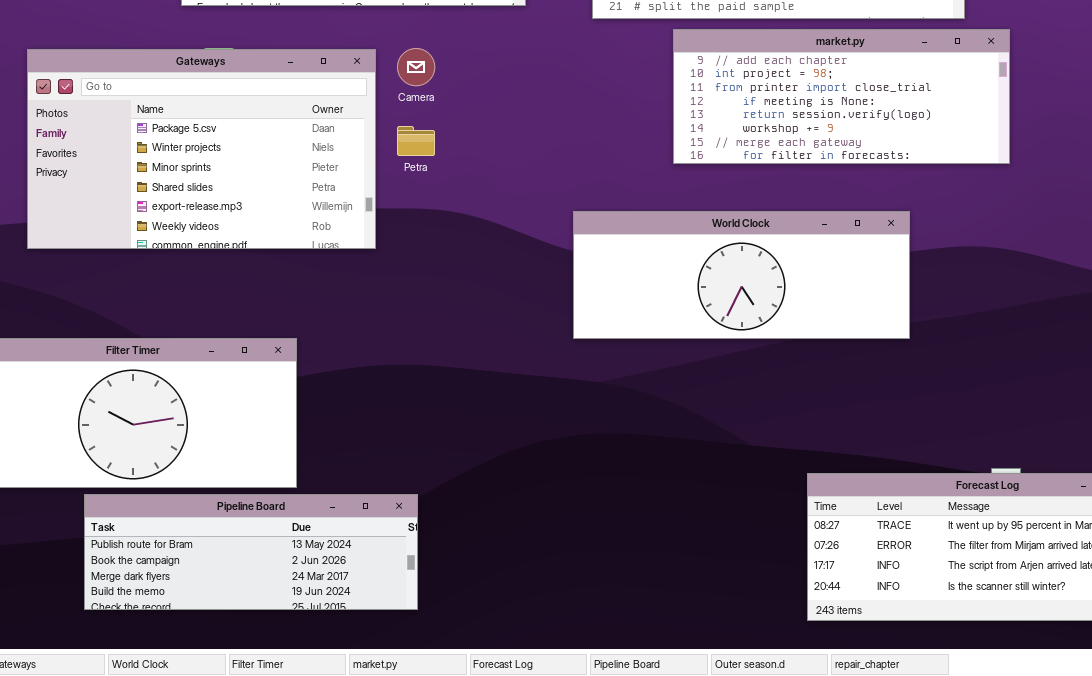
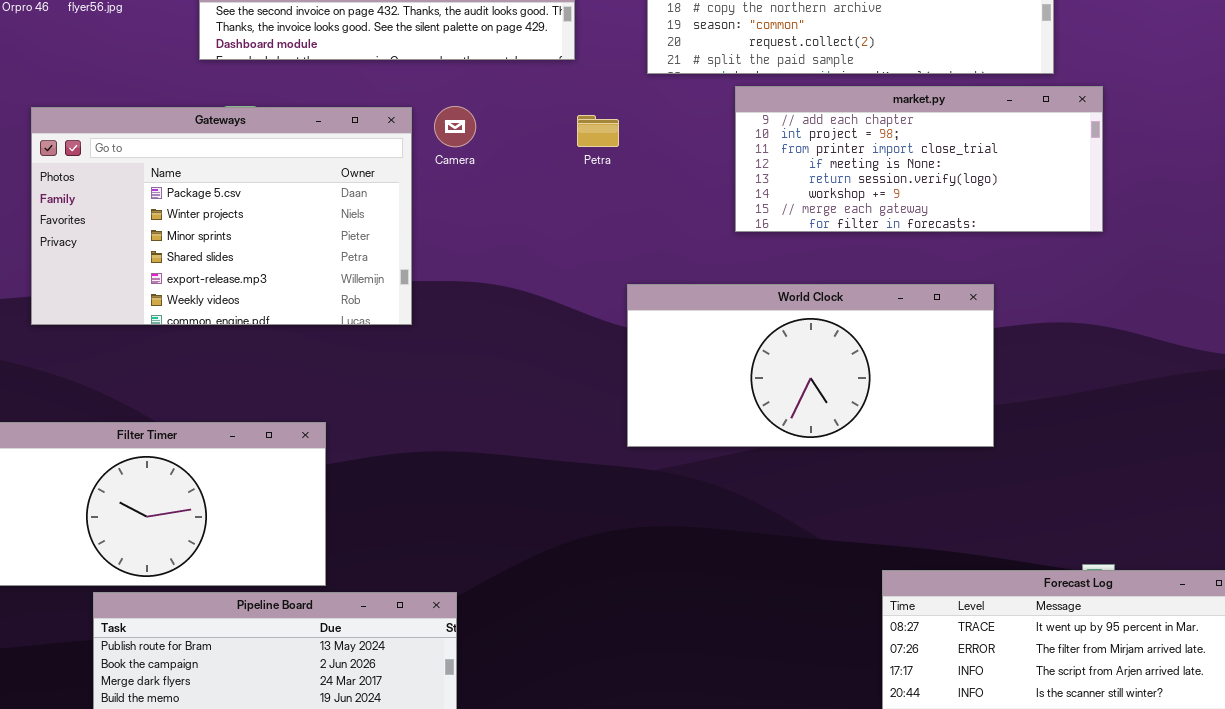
Petra: [397,126,435,156] -> [577,115,619,147], moved
World Clock: [573,211,910,339] -> [627,284,994,447], resized

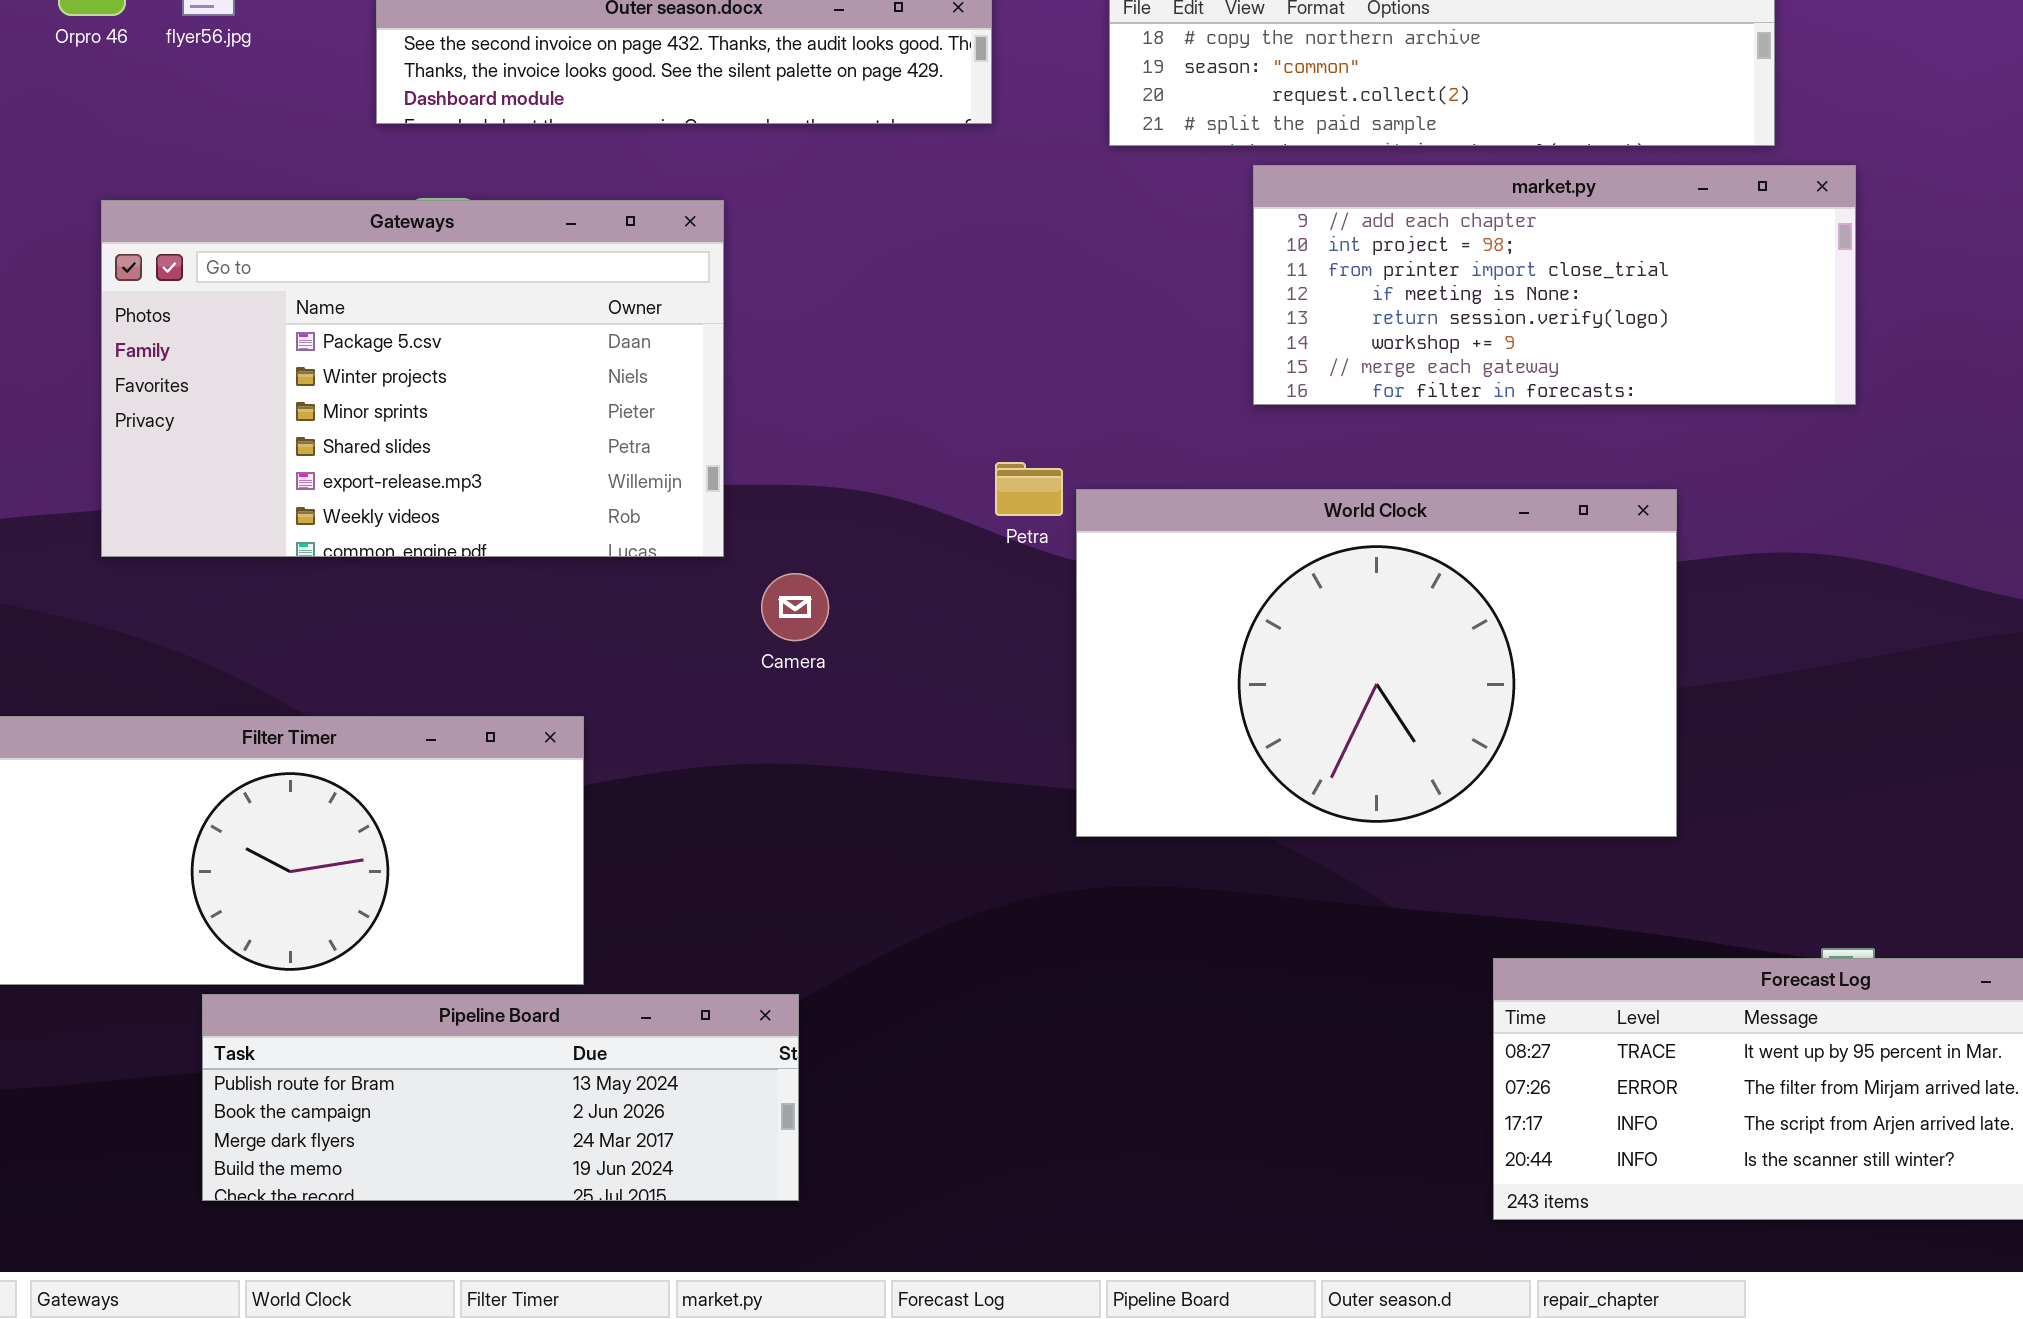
Camera: [434,106,476,147] -> [761,573,829,641], moved
Petra: [577,115,619,147] -> [995,462,1063,516], moved
World Clock: [627,284,994,447] -> [1076,489,1677,837], resized

